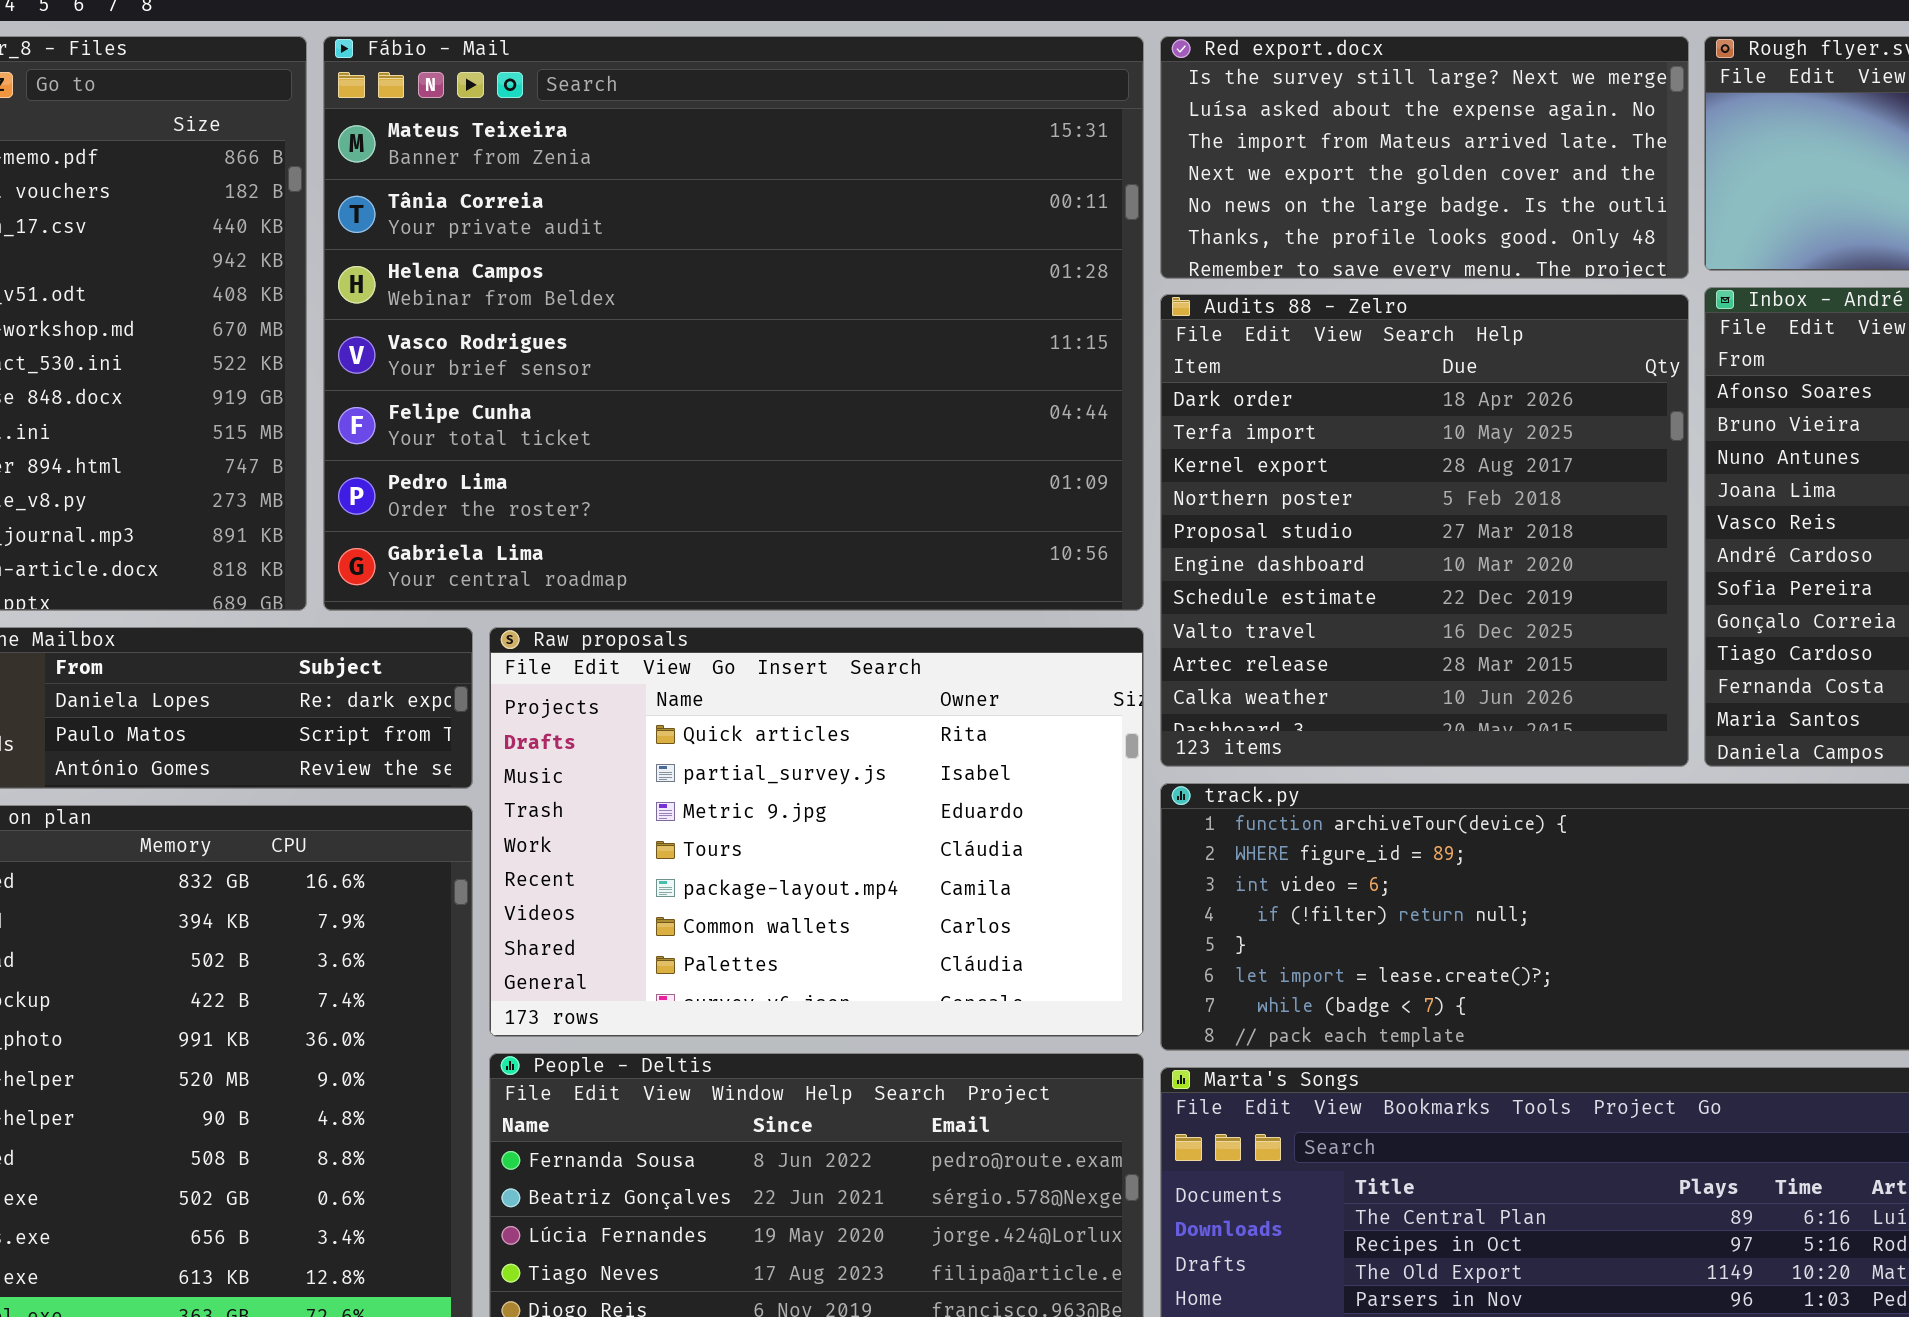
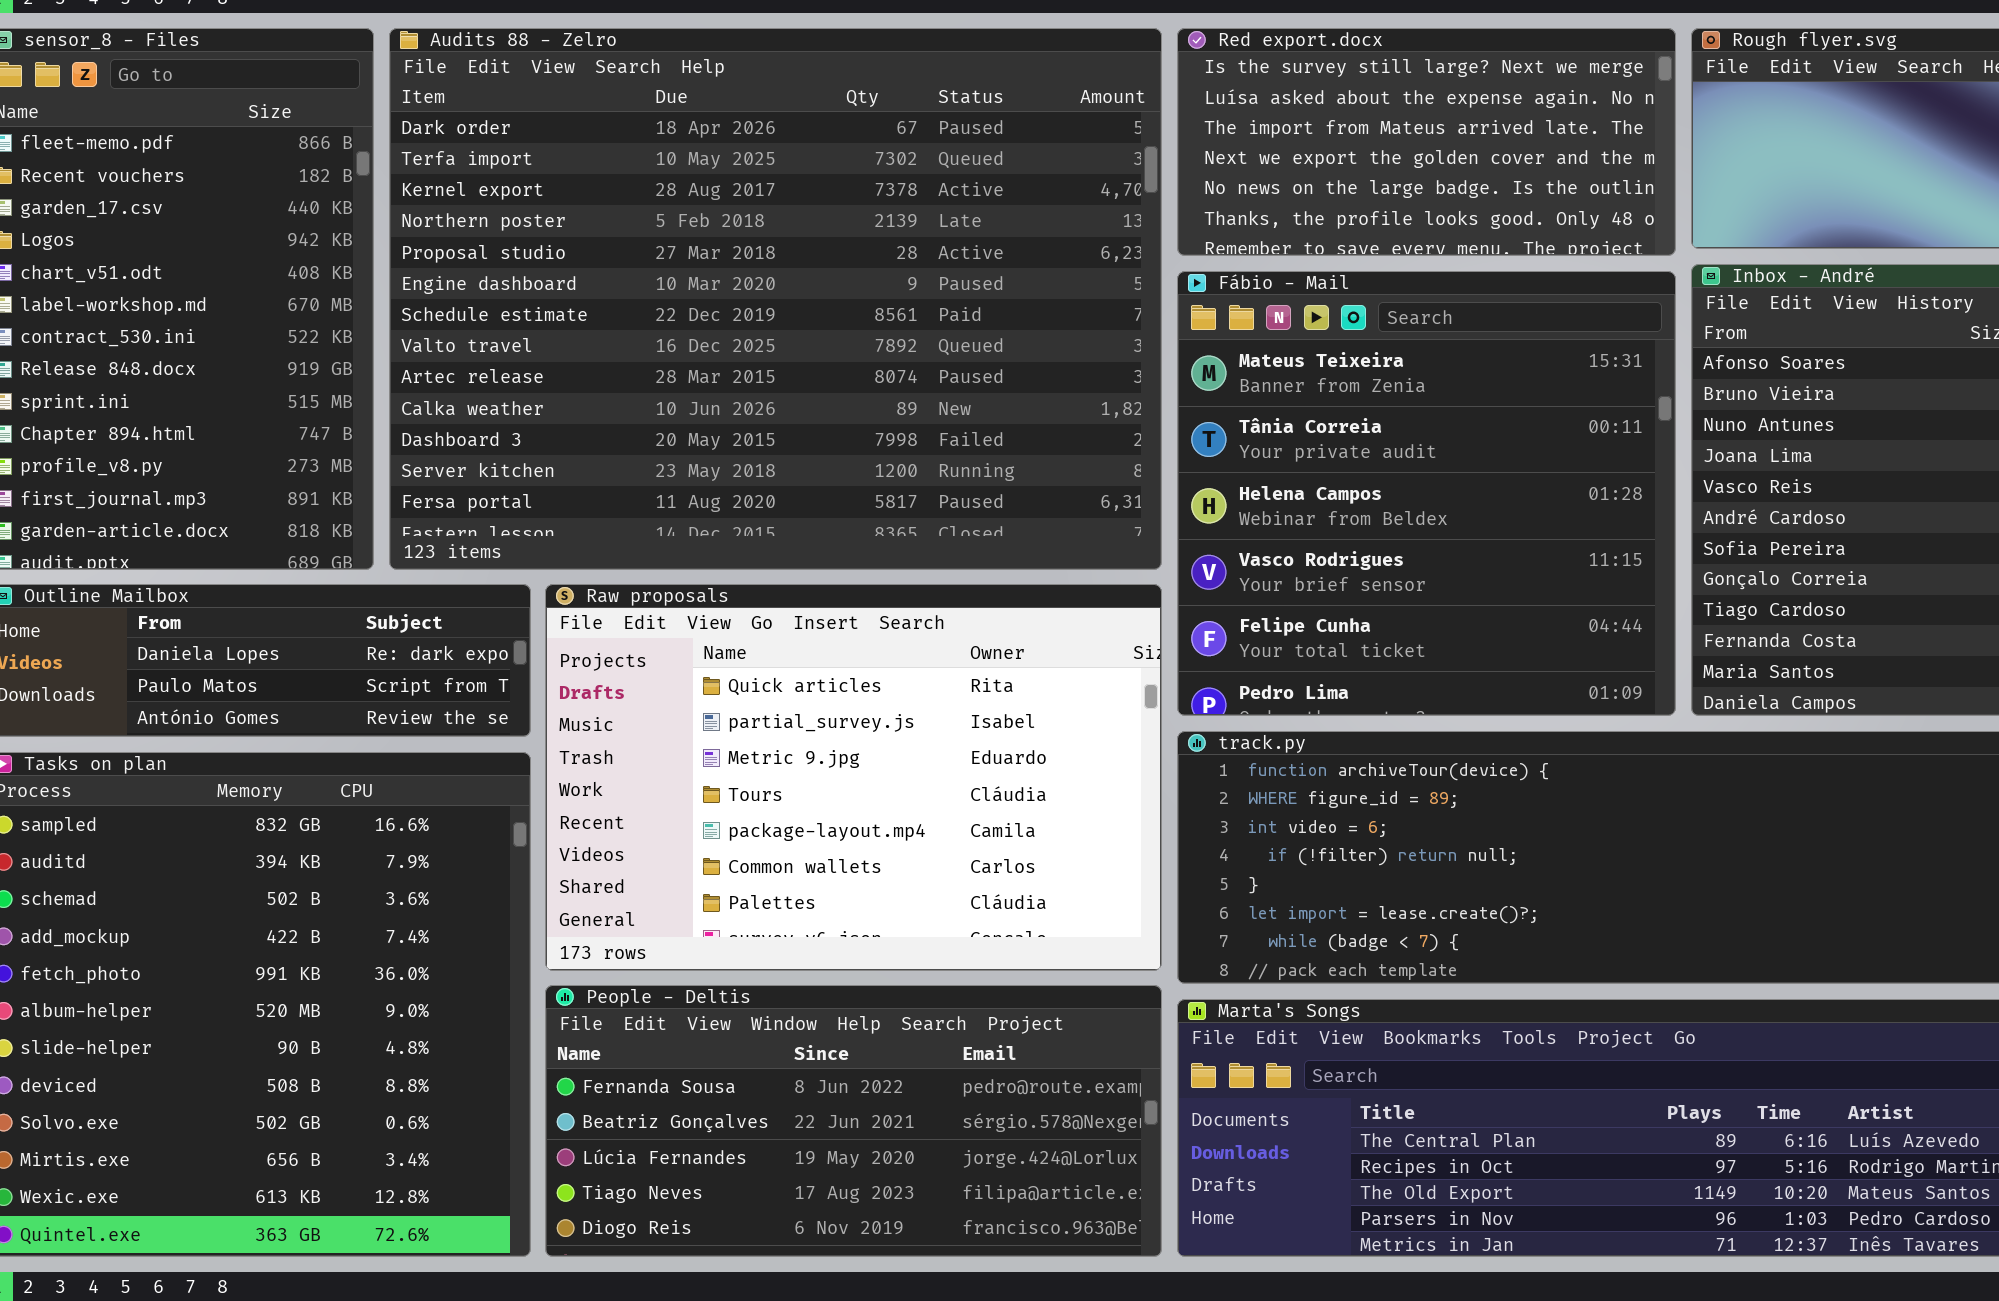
Fábio - Mail: [323,36,1144,611] -> [1177,271,1676,716], moved, resized
Audits 88 - Zelro: [1160,294,1689,767] -> [389,28,1162,570], moved, resized

